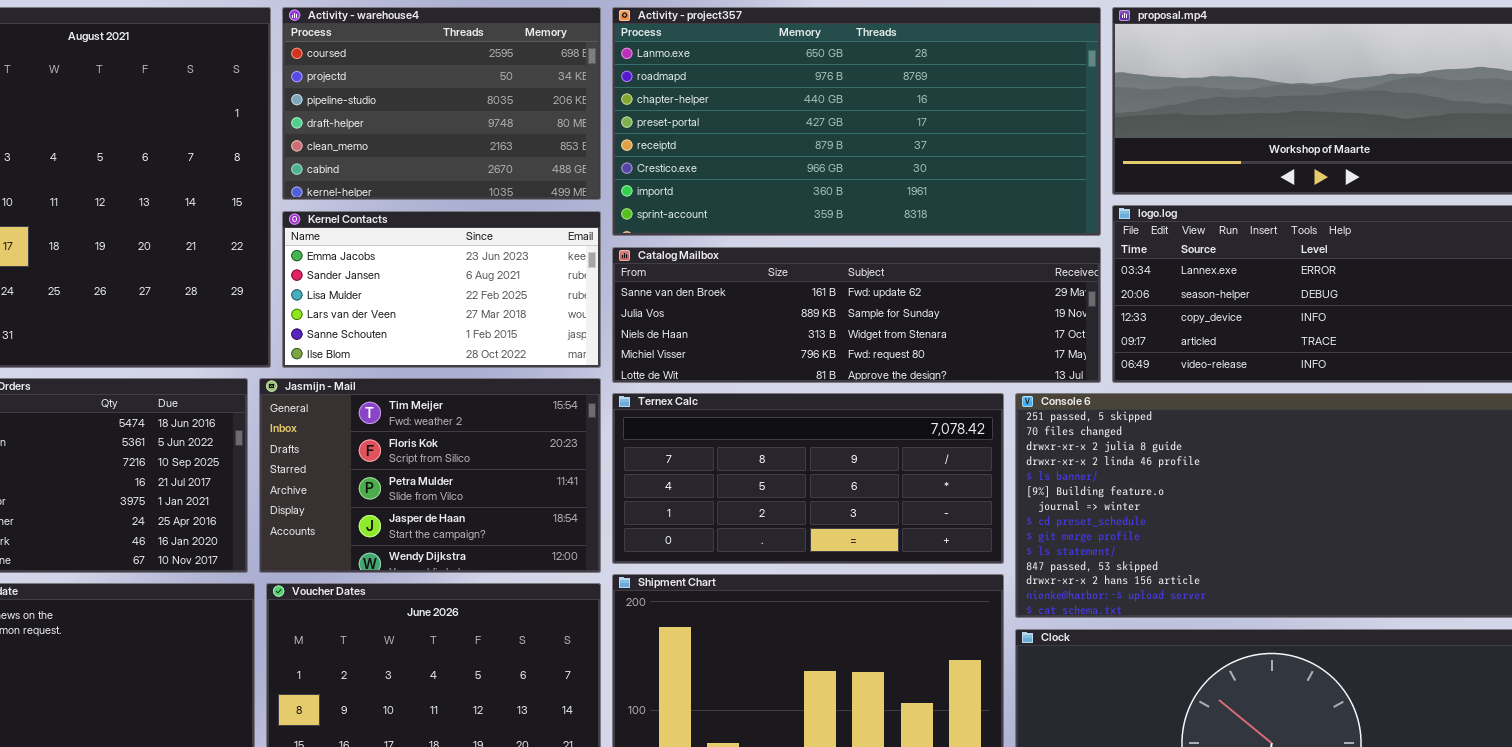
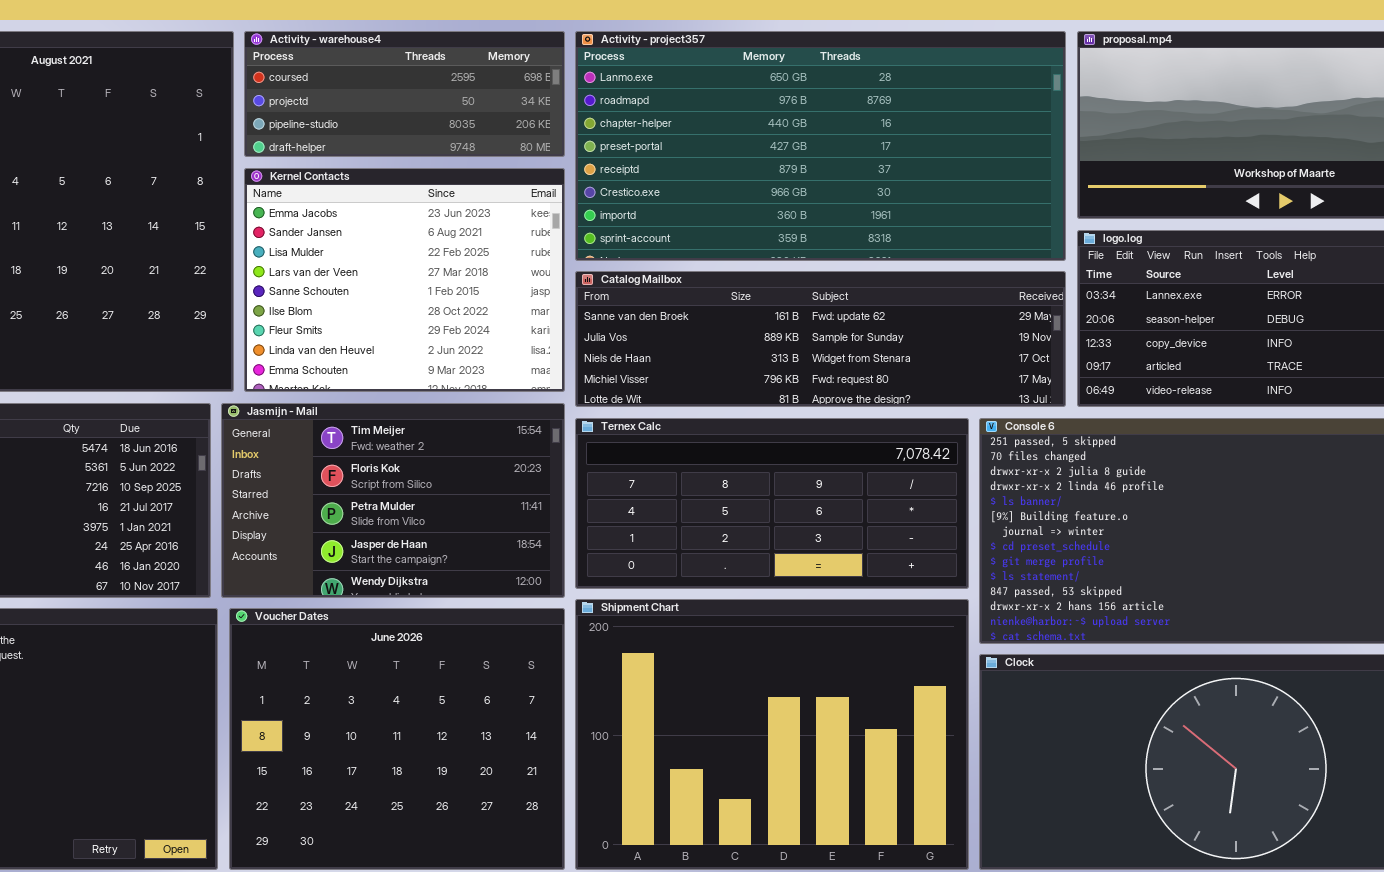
Activity - warehouse4: [282,7,601,200] -> [244,31,565,157], resized
Kernel Contacts: [282,211,601,368] -> [244,168,565,392], resized

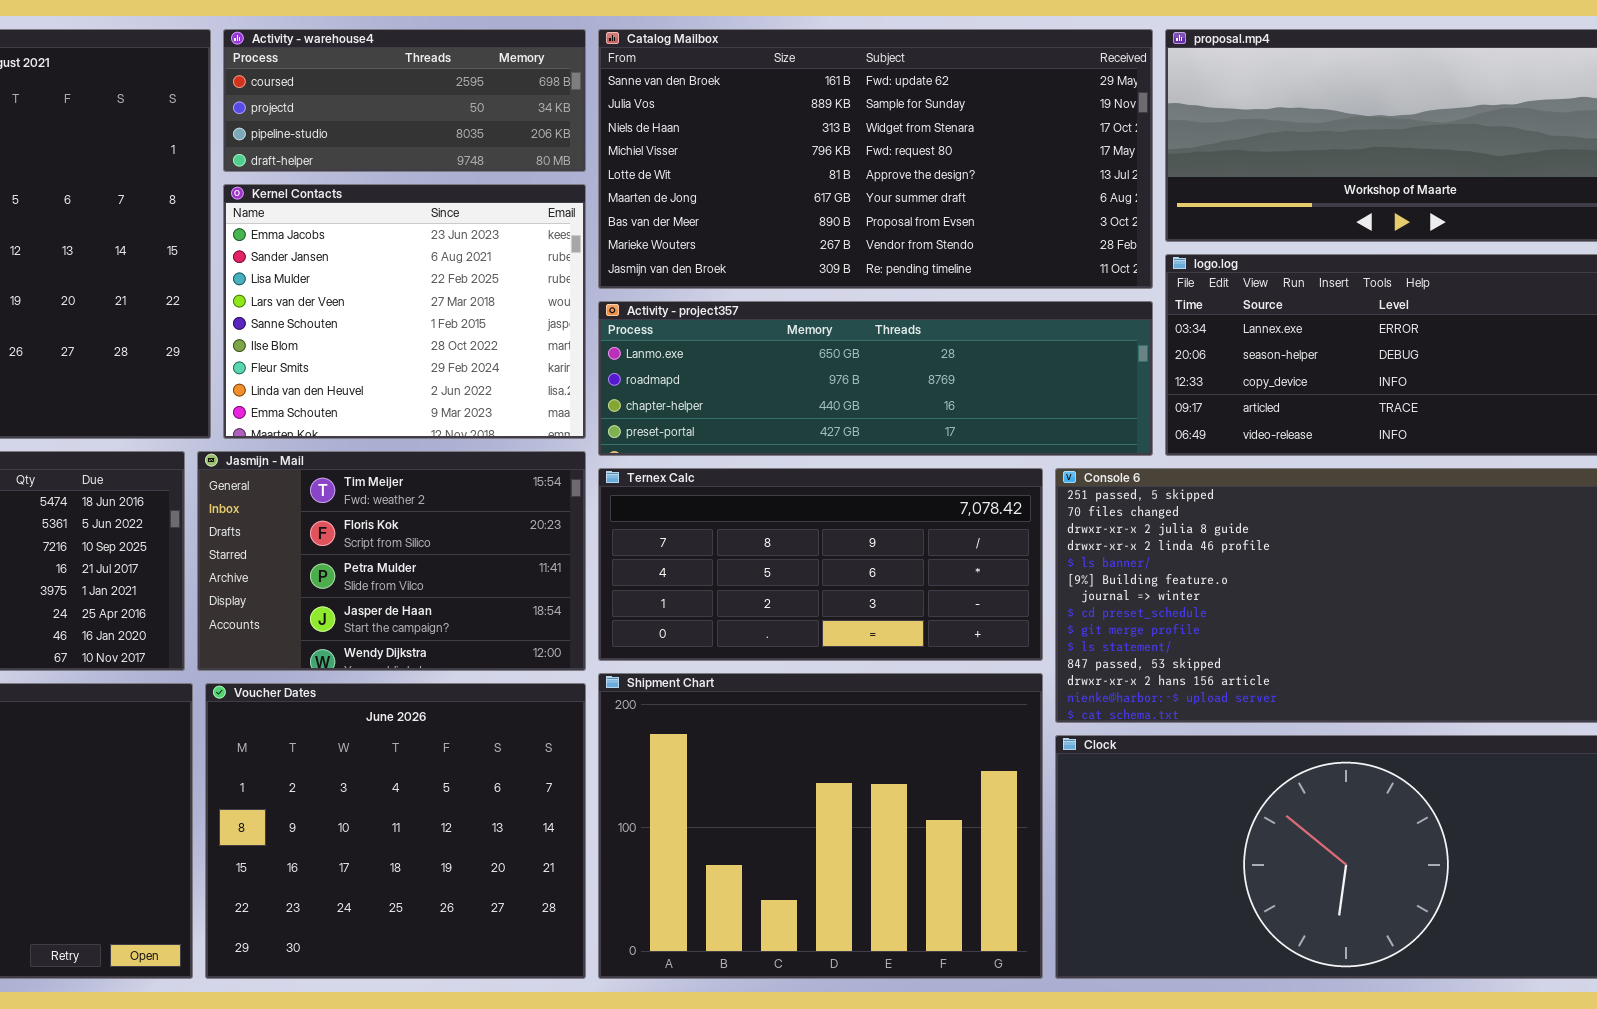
Activity - project357: [575,31,1066,261] -> [598,301,1153,456], moved, resized
Catalog Mailbox: [575,271,1066,407] -> [598,29,1153,289], moved, resized

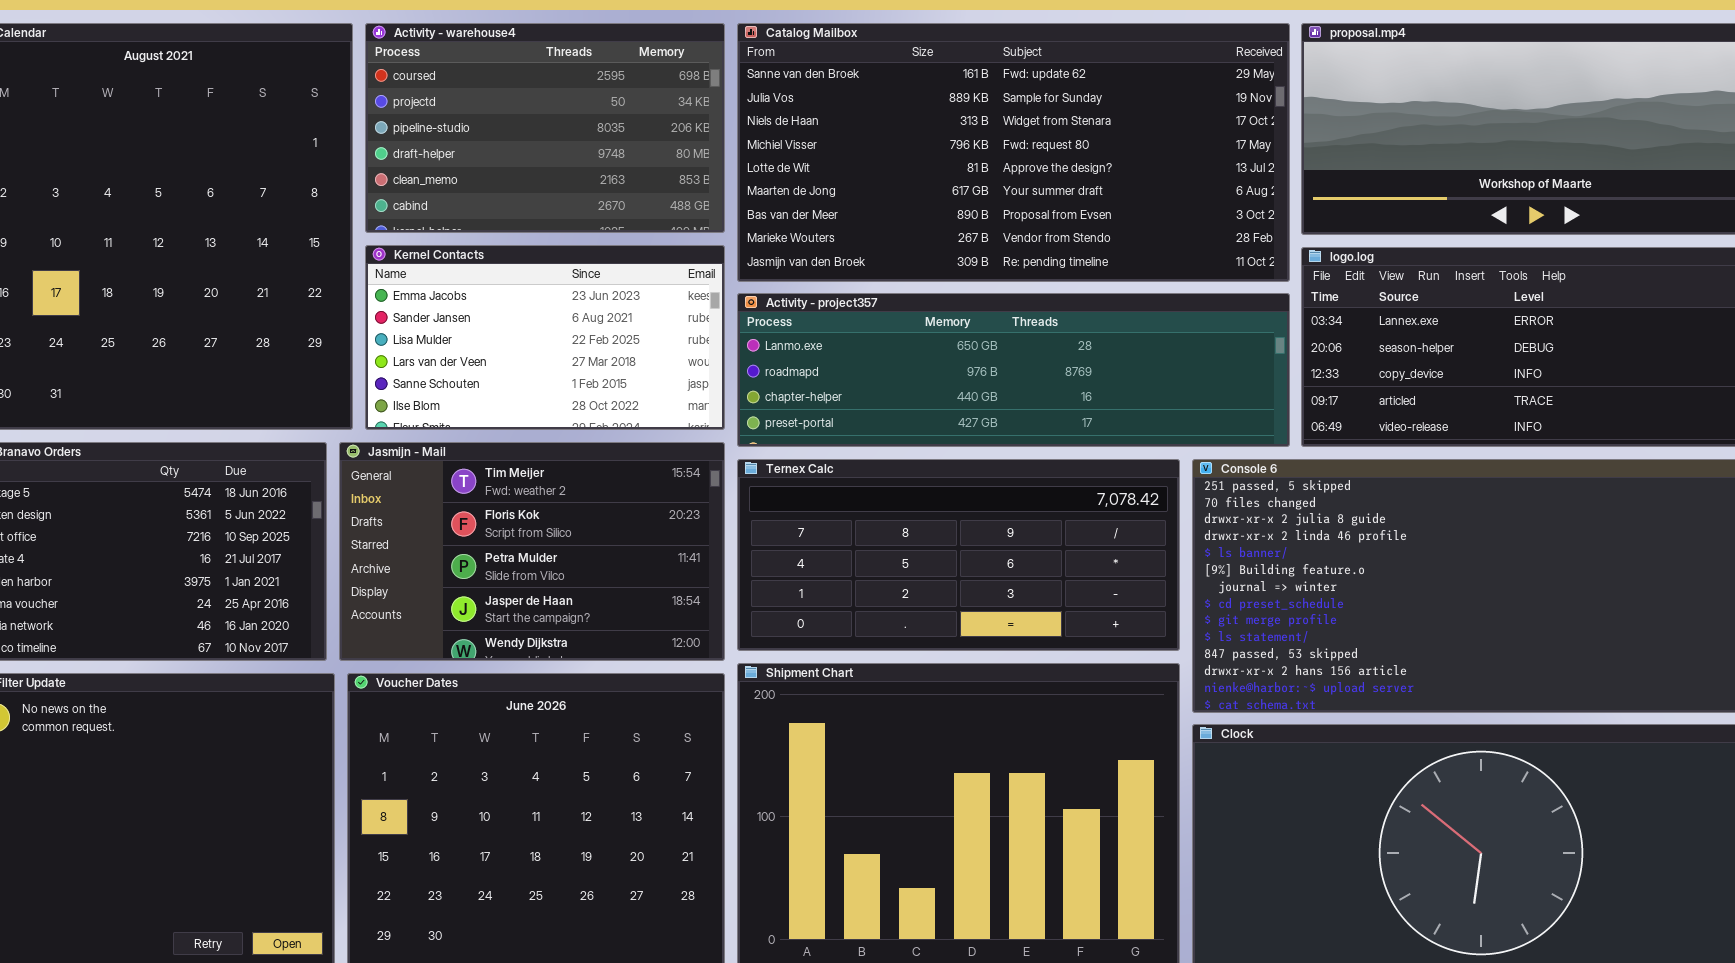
Activity - warehouse4: [223,29,586,172] -> [365,23,725,233], resized
Kernel Contacts: [223,184,586,439] -> [365,245,725,430], resized

